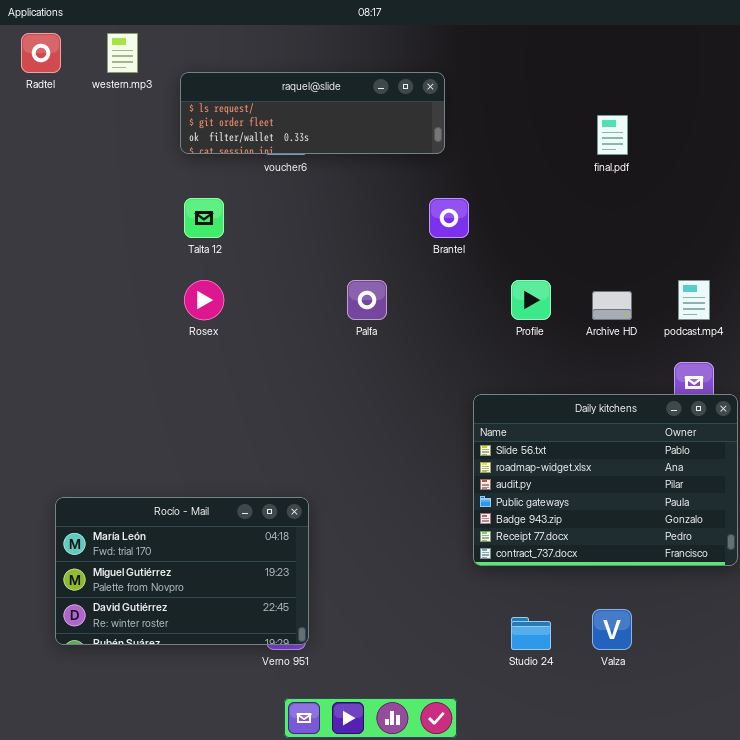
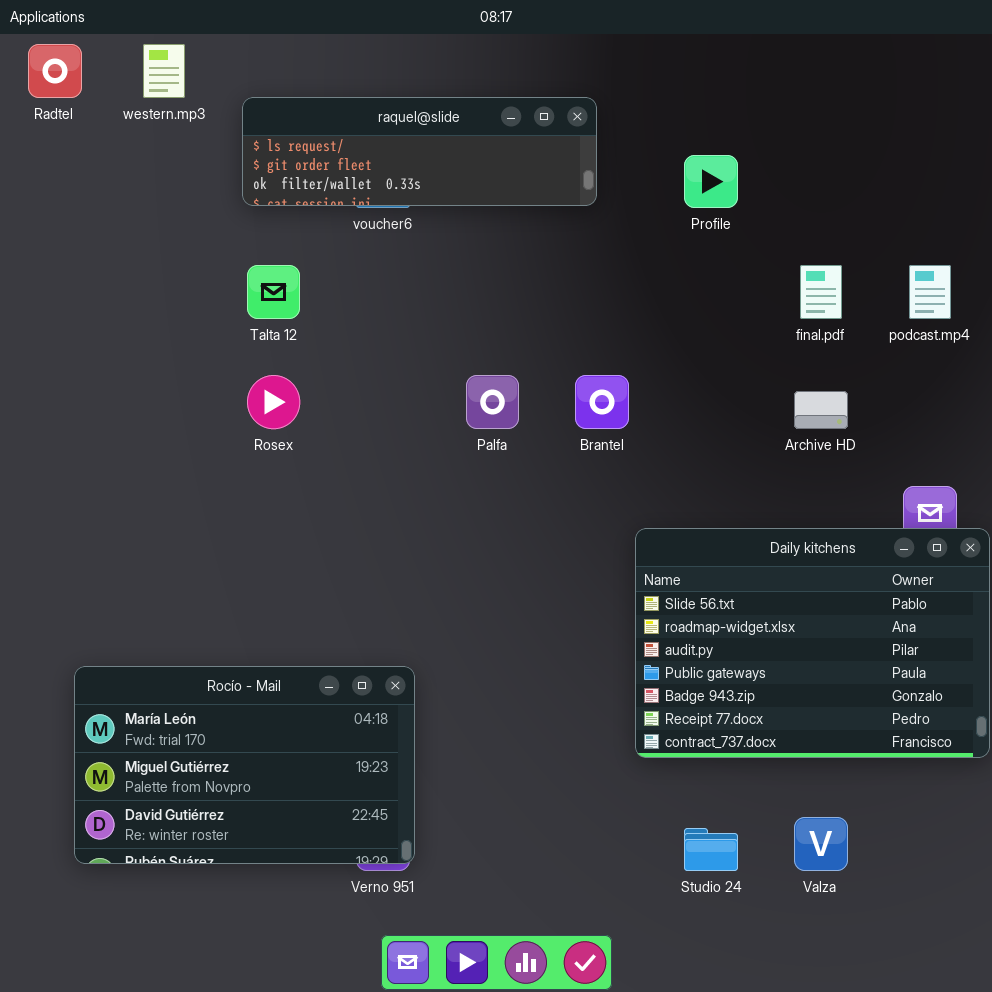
final.pdf: [597,115,628,155] -> [800,265,842,319], moved
Brantel: [429,198,469,238] -> [575,375,629,429], moved
Profile: [511,280,551,320] -> [684,155,738,208], moved
podcast.mp4: [678,280,710,320] -> [909,265,951,319], moved

